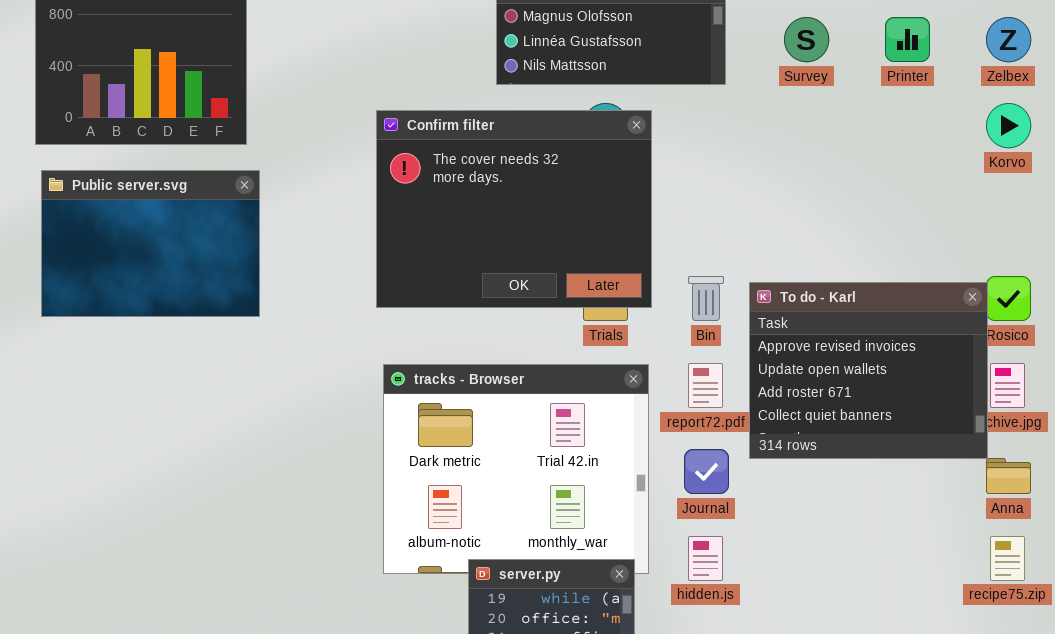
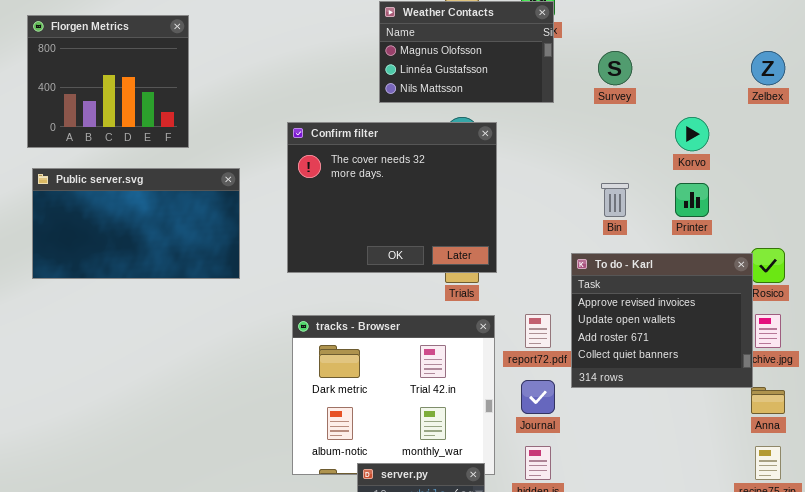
Printer: [885,17,930,62] -> [675,183,709,217], moved
Korvo: [986,103,1031,148] -> [675,117,709,151], moved
Public server.svg: [41,170,260,317] -> [32,168,240,279], resized
Bin: [688,276,724,321] -> [601,183,629,217], moved

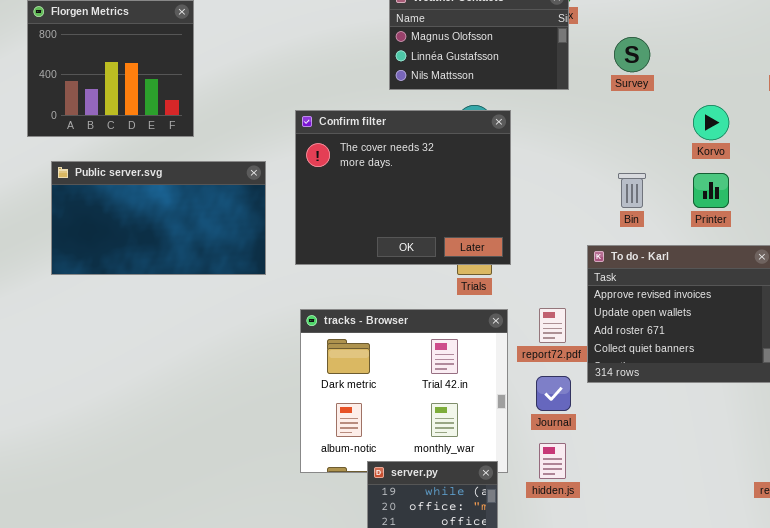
Public server.svg: [32,168,240,279] -> [51,161,266,275], moved

